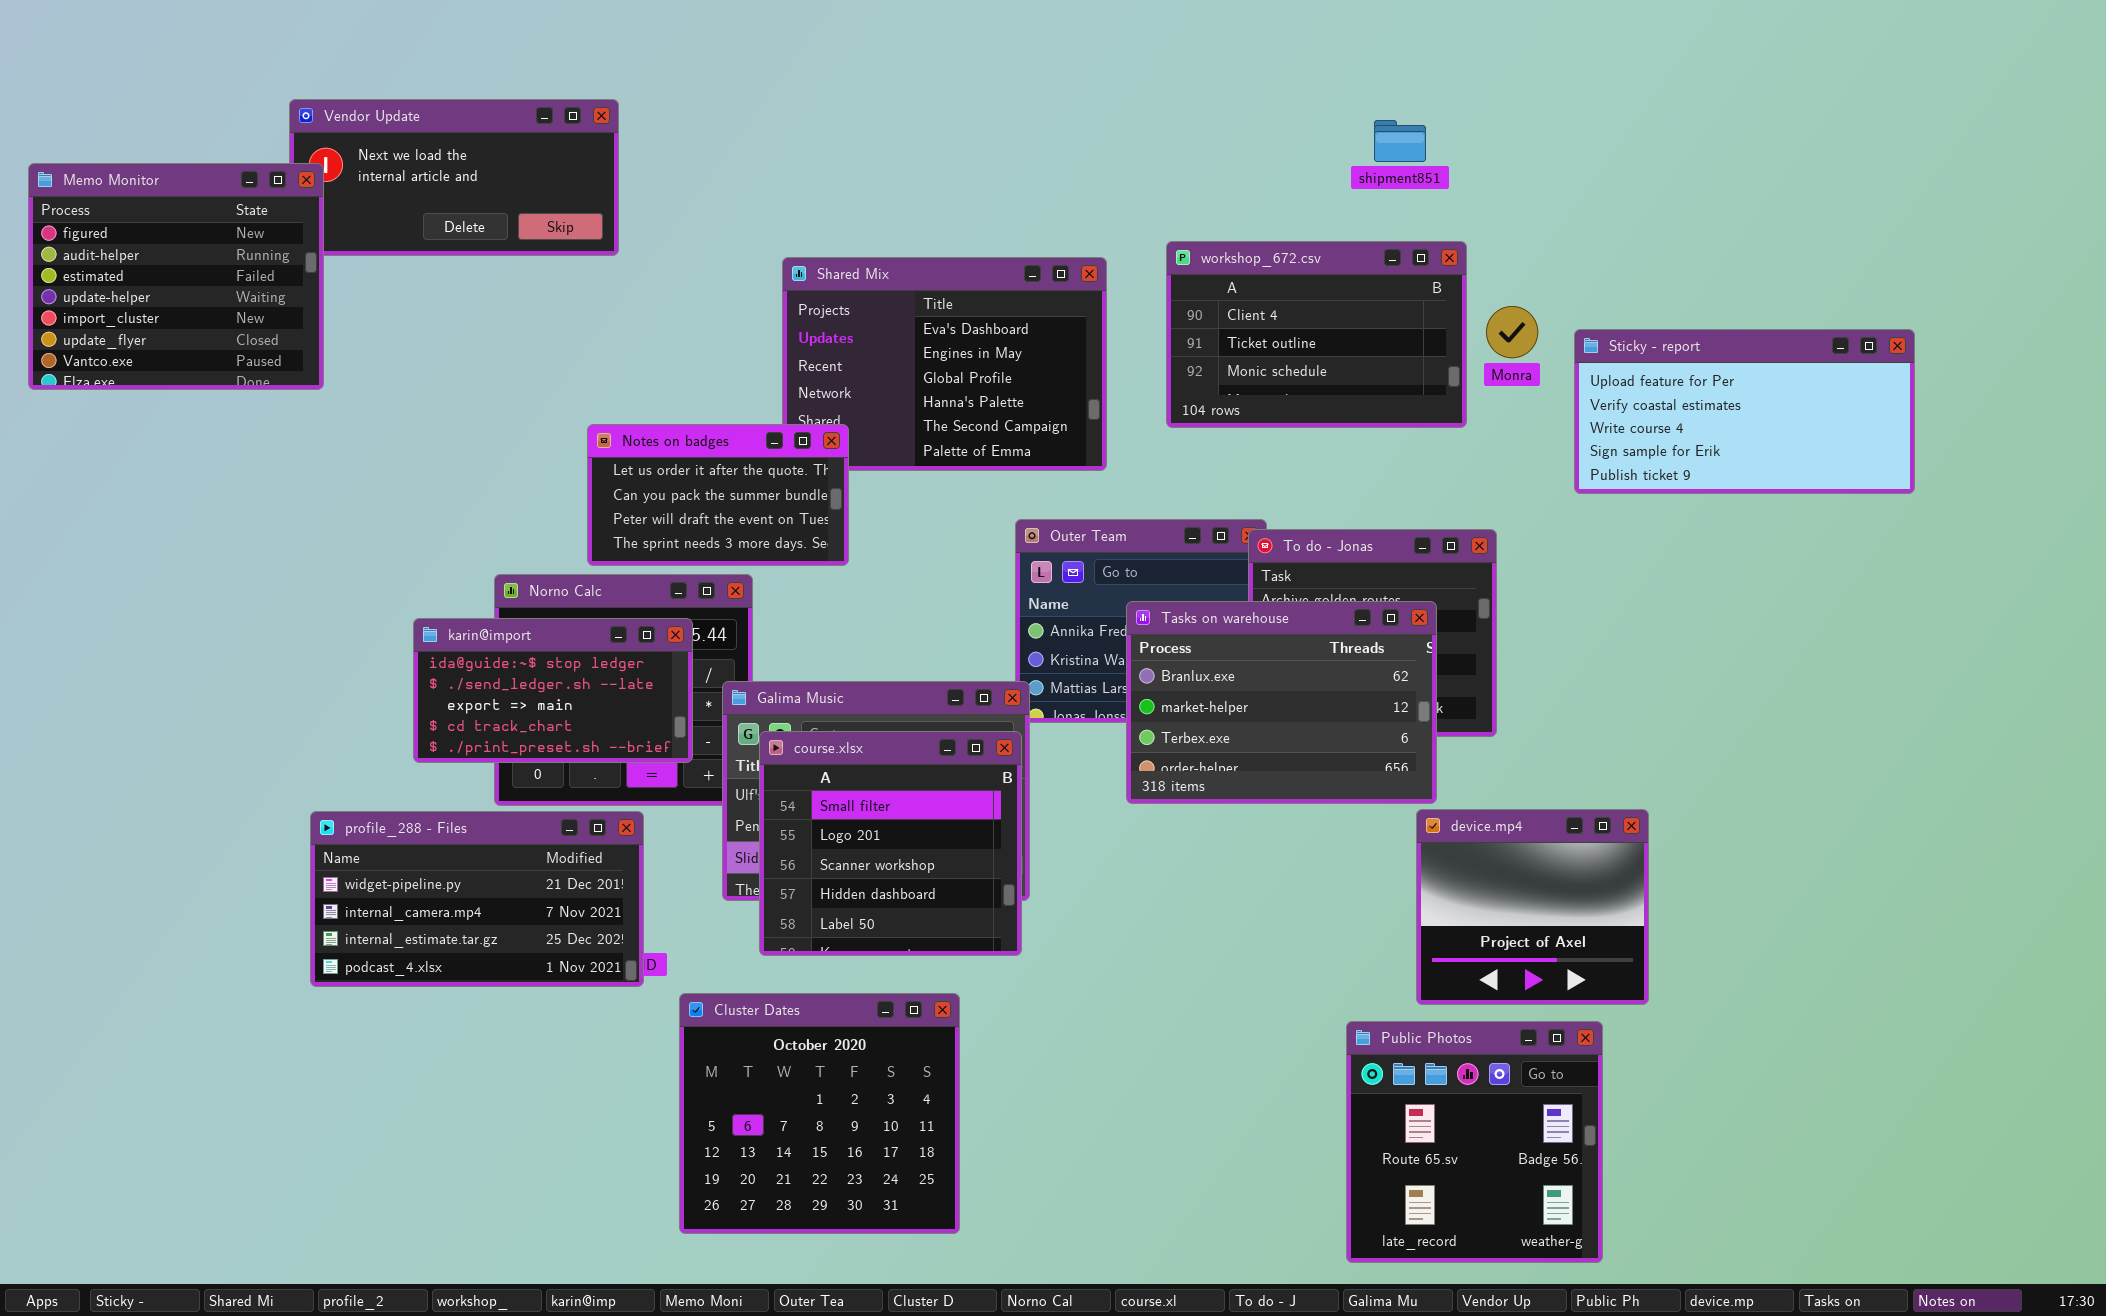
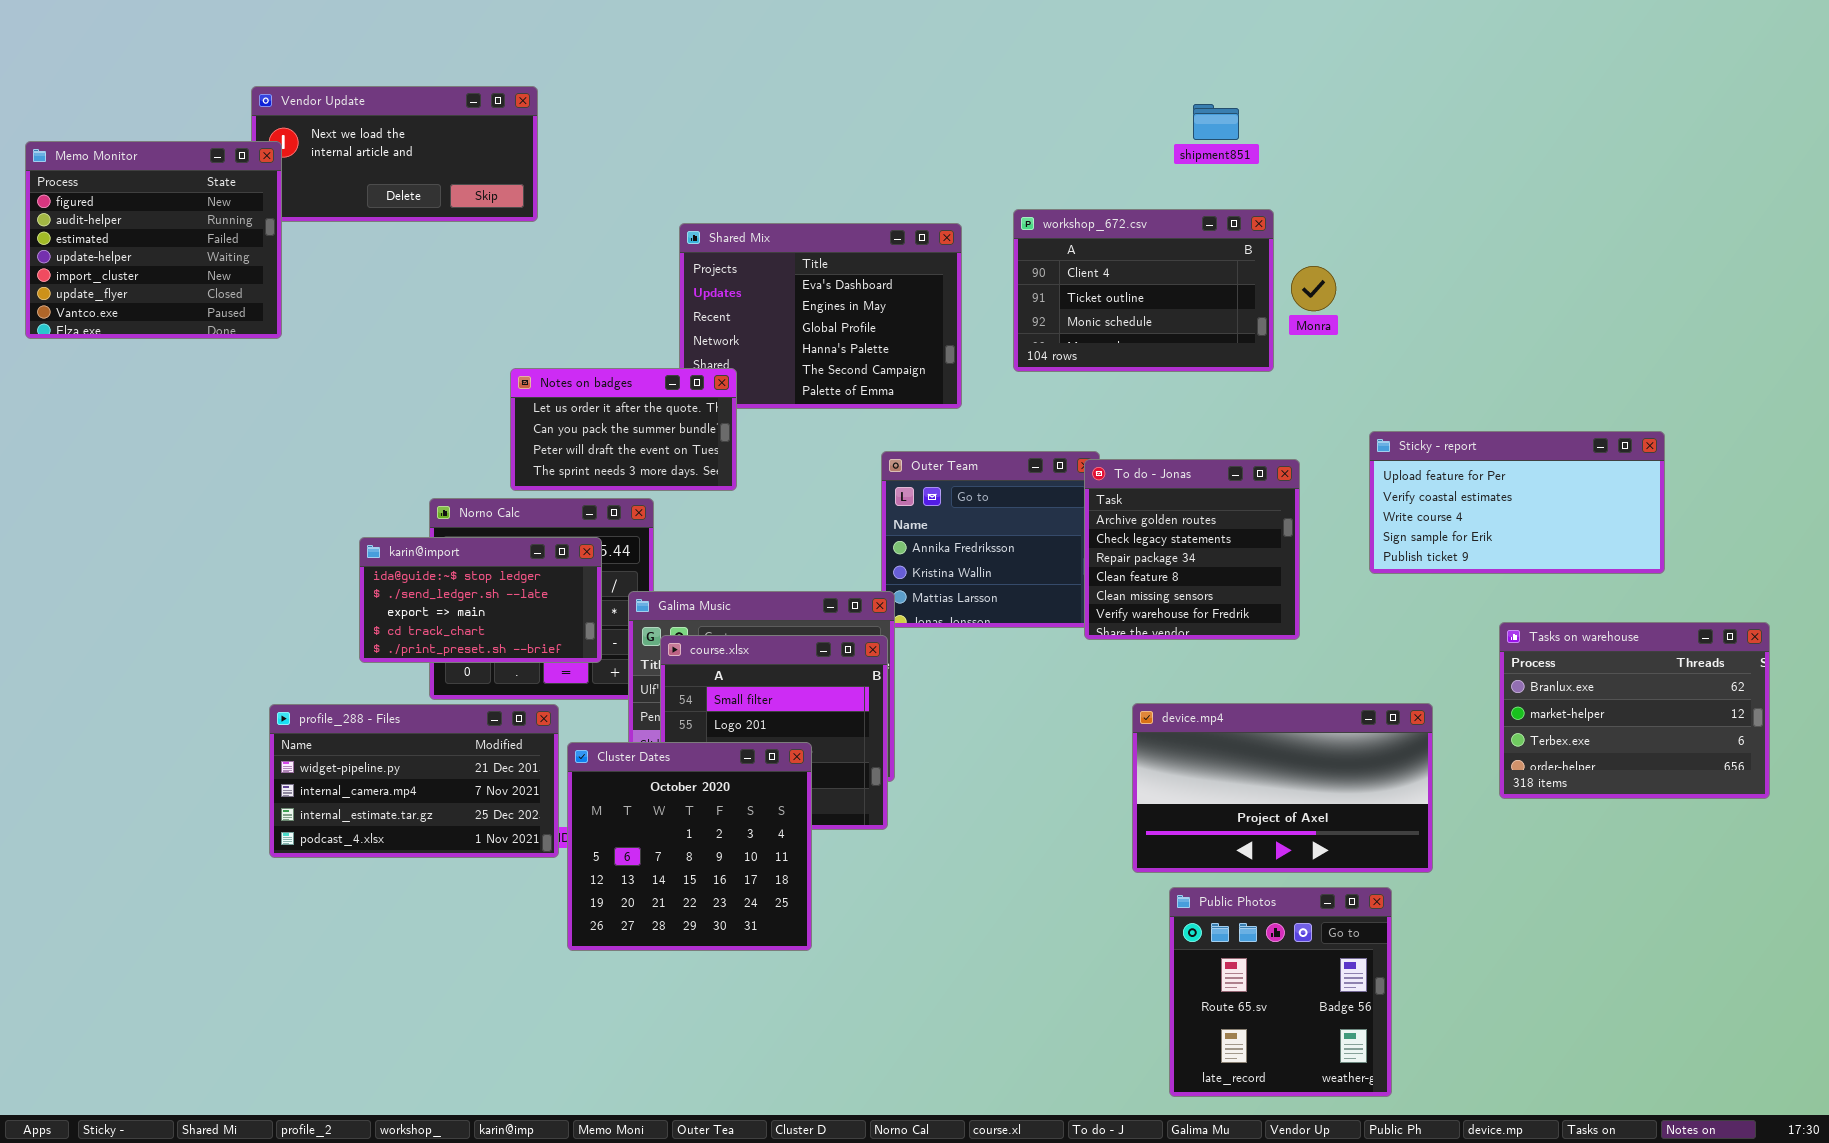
Sticky - report: [1574,329,1915,494] -> [1369,431,1665,574], moved
Tasks on warehouse: [1126,601,1437,804] -> [1499,622,1770,799], moved
device.mp4: [1416,809,1649,1005] -> [1132,703,1433,873], resized
Cluster Dates: [679,993,960,1234] -> [567,742,812,951], moved

